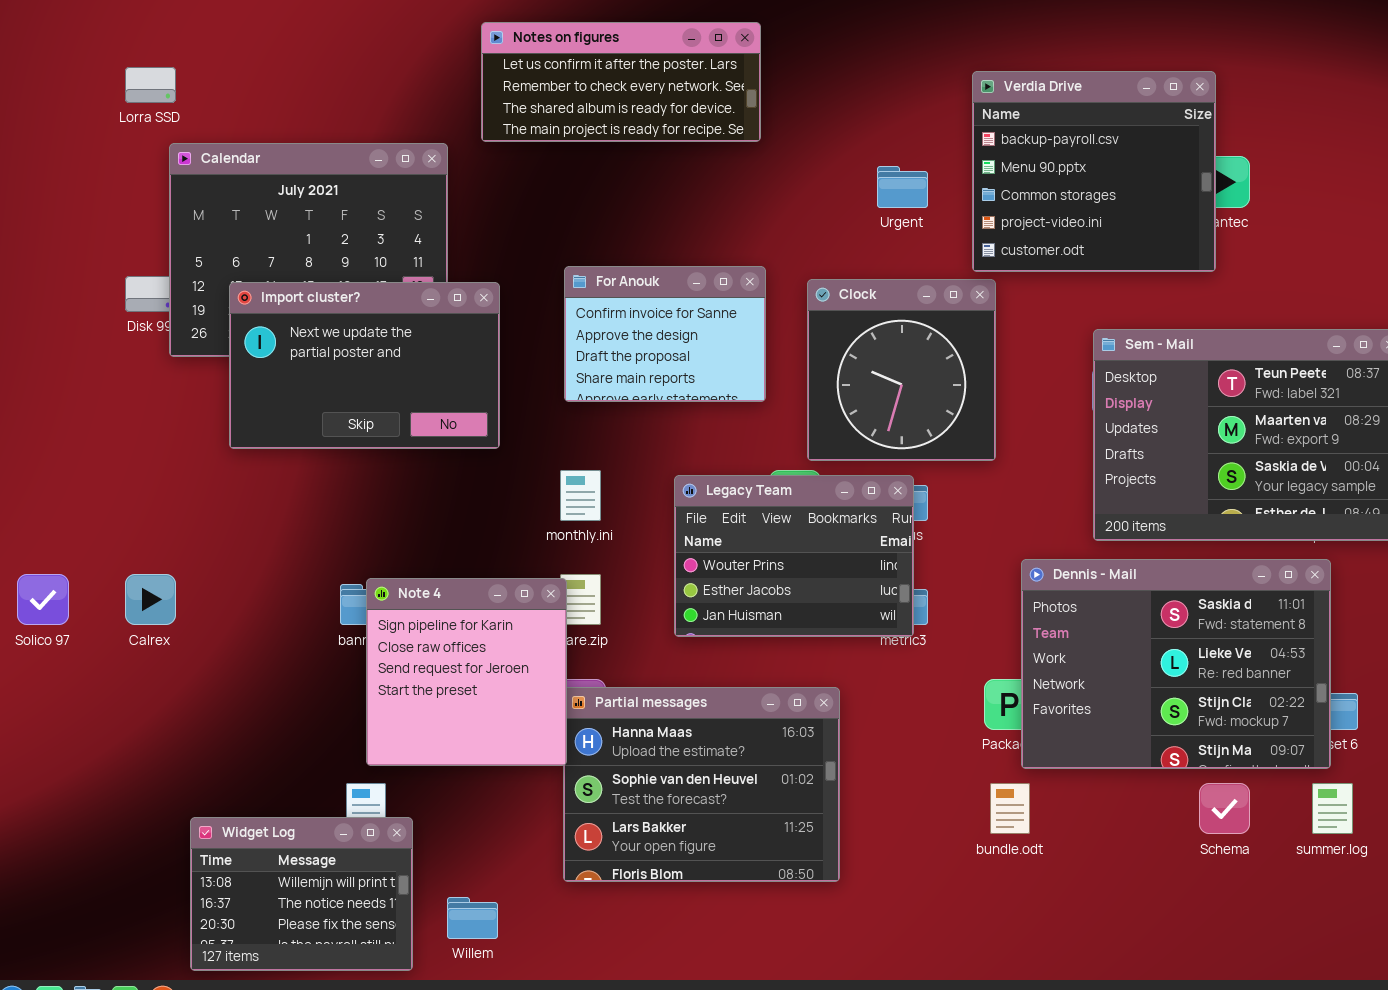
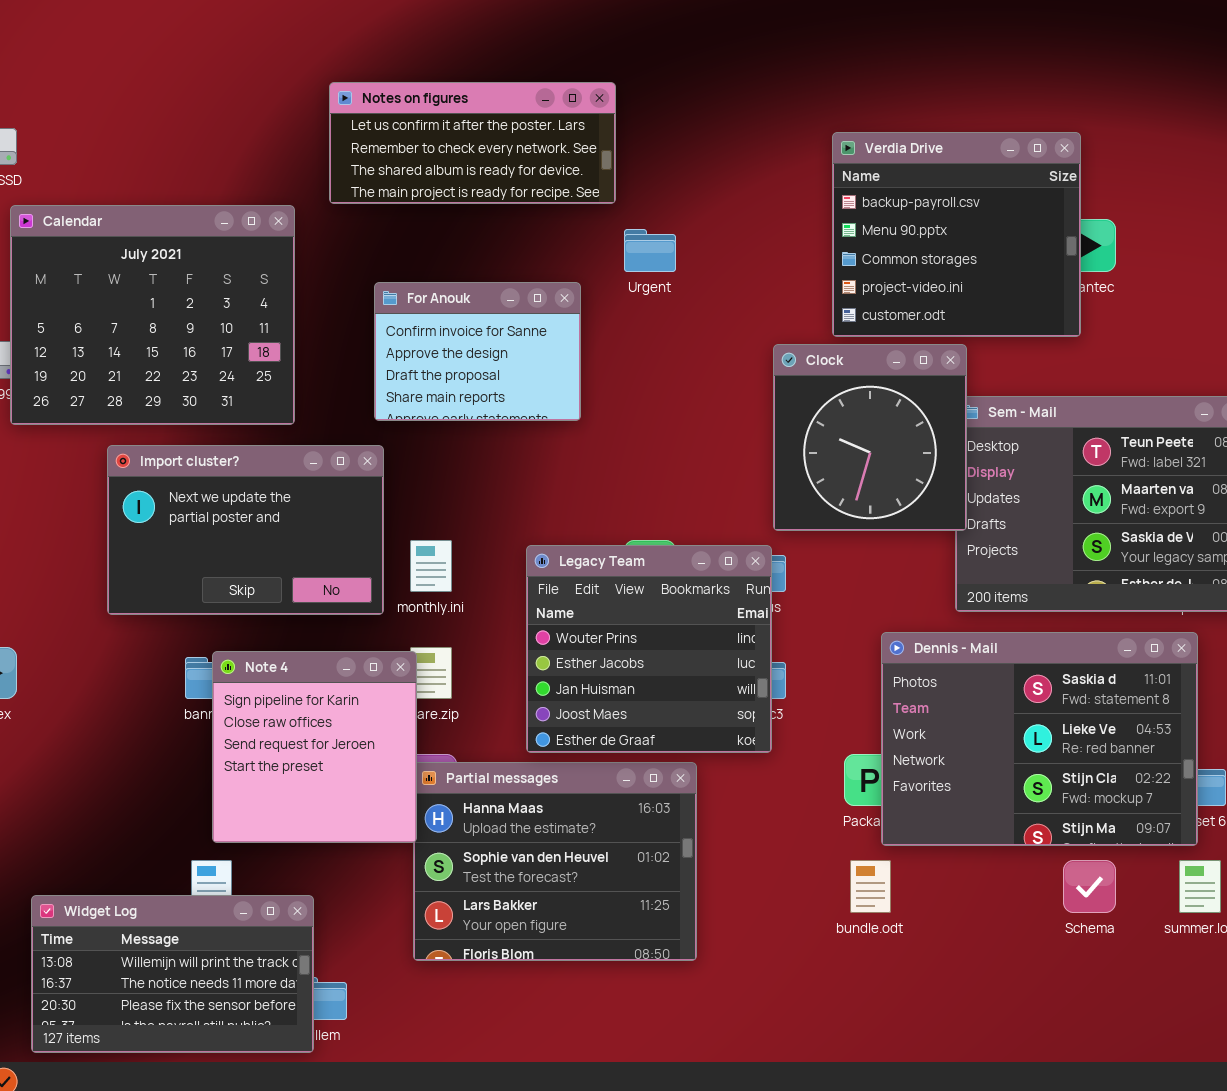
Urgent: [877,166,928,208] -> [624,229,676,272], moved
For Anouk: [564,266,766,402] -> [374,282,581,421], moved
Clock: [807,279,996,461] -> [773,344,967,531], moved
Import cluster?: [229,282,500,449] -> [107,445,384,615], moved
Legacy Team: [674,475,914,637] -> [526,545,772,753], resized
Widget Log: [190,817,413,971] -> [31,895,314,1053], resized

